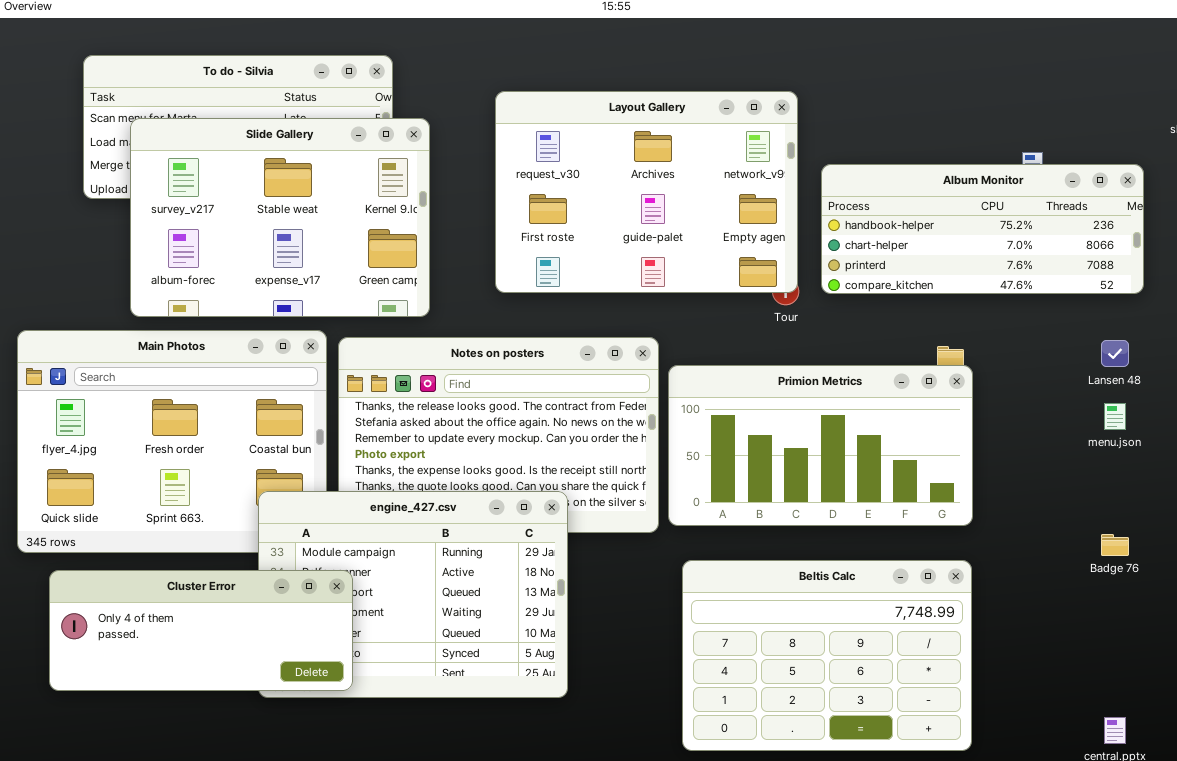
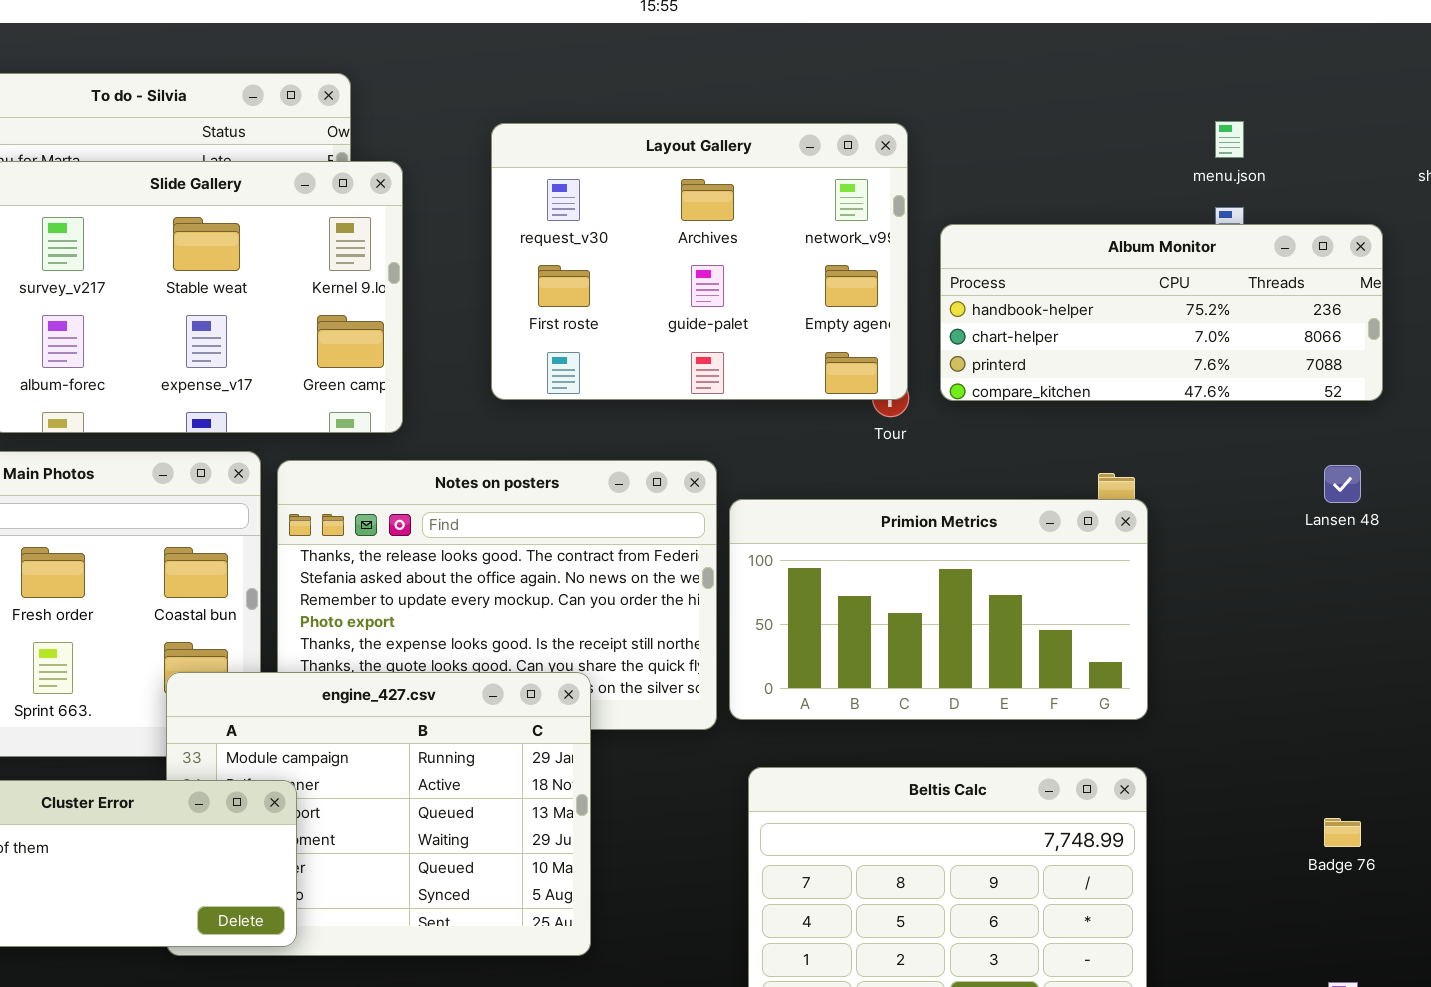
menu.json: [1104,403,1126,430] -> [1215,121,1244,158], moved
Badge 76: [1101,534,1129,556] -> [1324,818,1361,847], moved

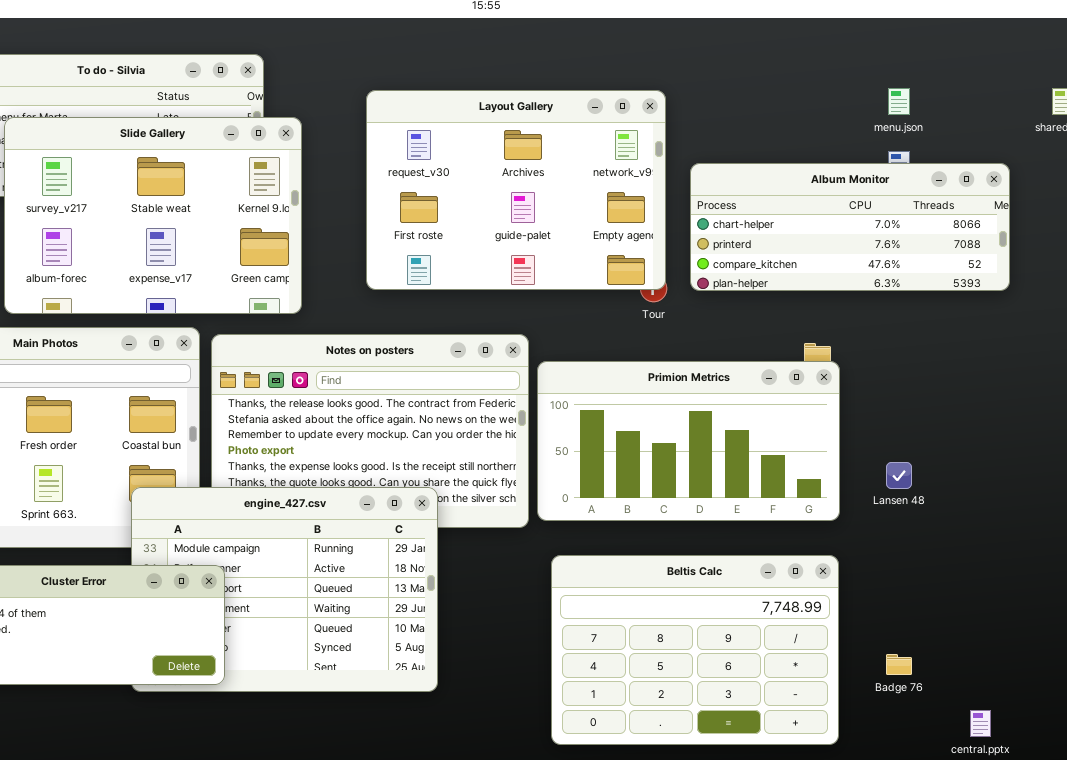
Album Monitor: [940,224,1383,401] -> [690,163,1010,291], scrolled down 1 row
Lansen 48: [1324,465,1361,503] -> [886,462,912,489], moved
Badge 76: [1324,818,1361,847] -> [886,654,912,675], moved

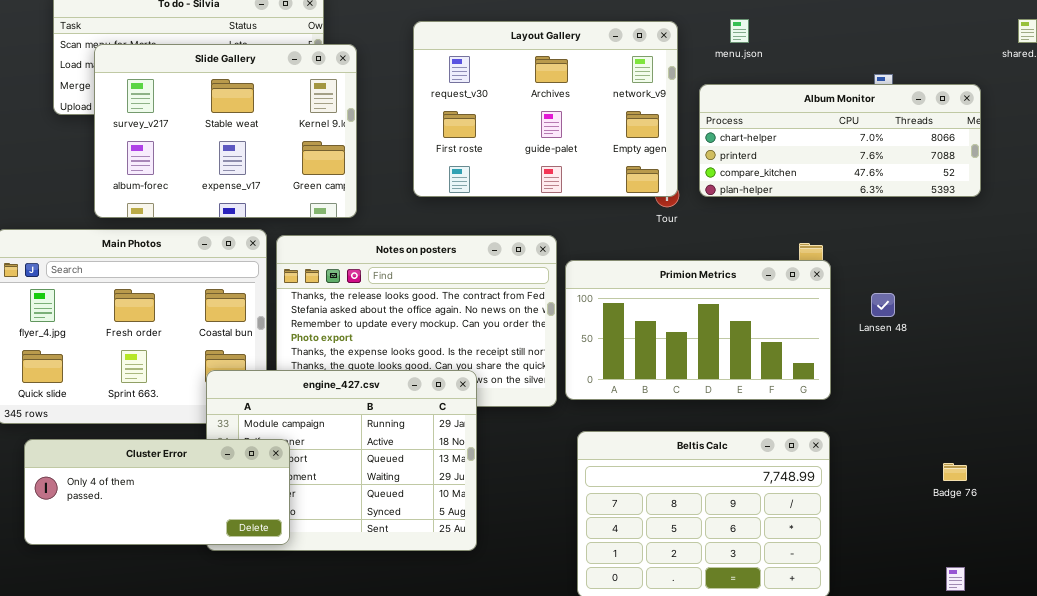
menu.json: [888,88,910,115] -> [730,19,749,43], moved
Lansen 48: [886,462,912,489] -> [871,293,895,317], moved
Badge 76: [886,654,912,675] -> [943,463,967,481], moved

